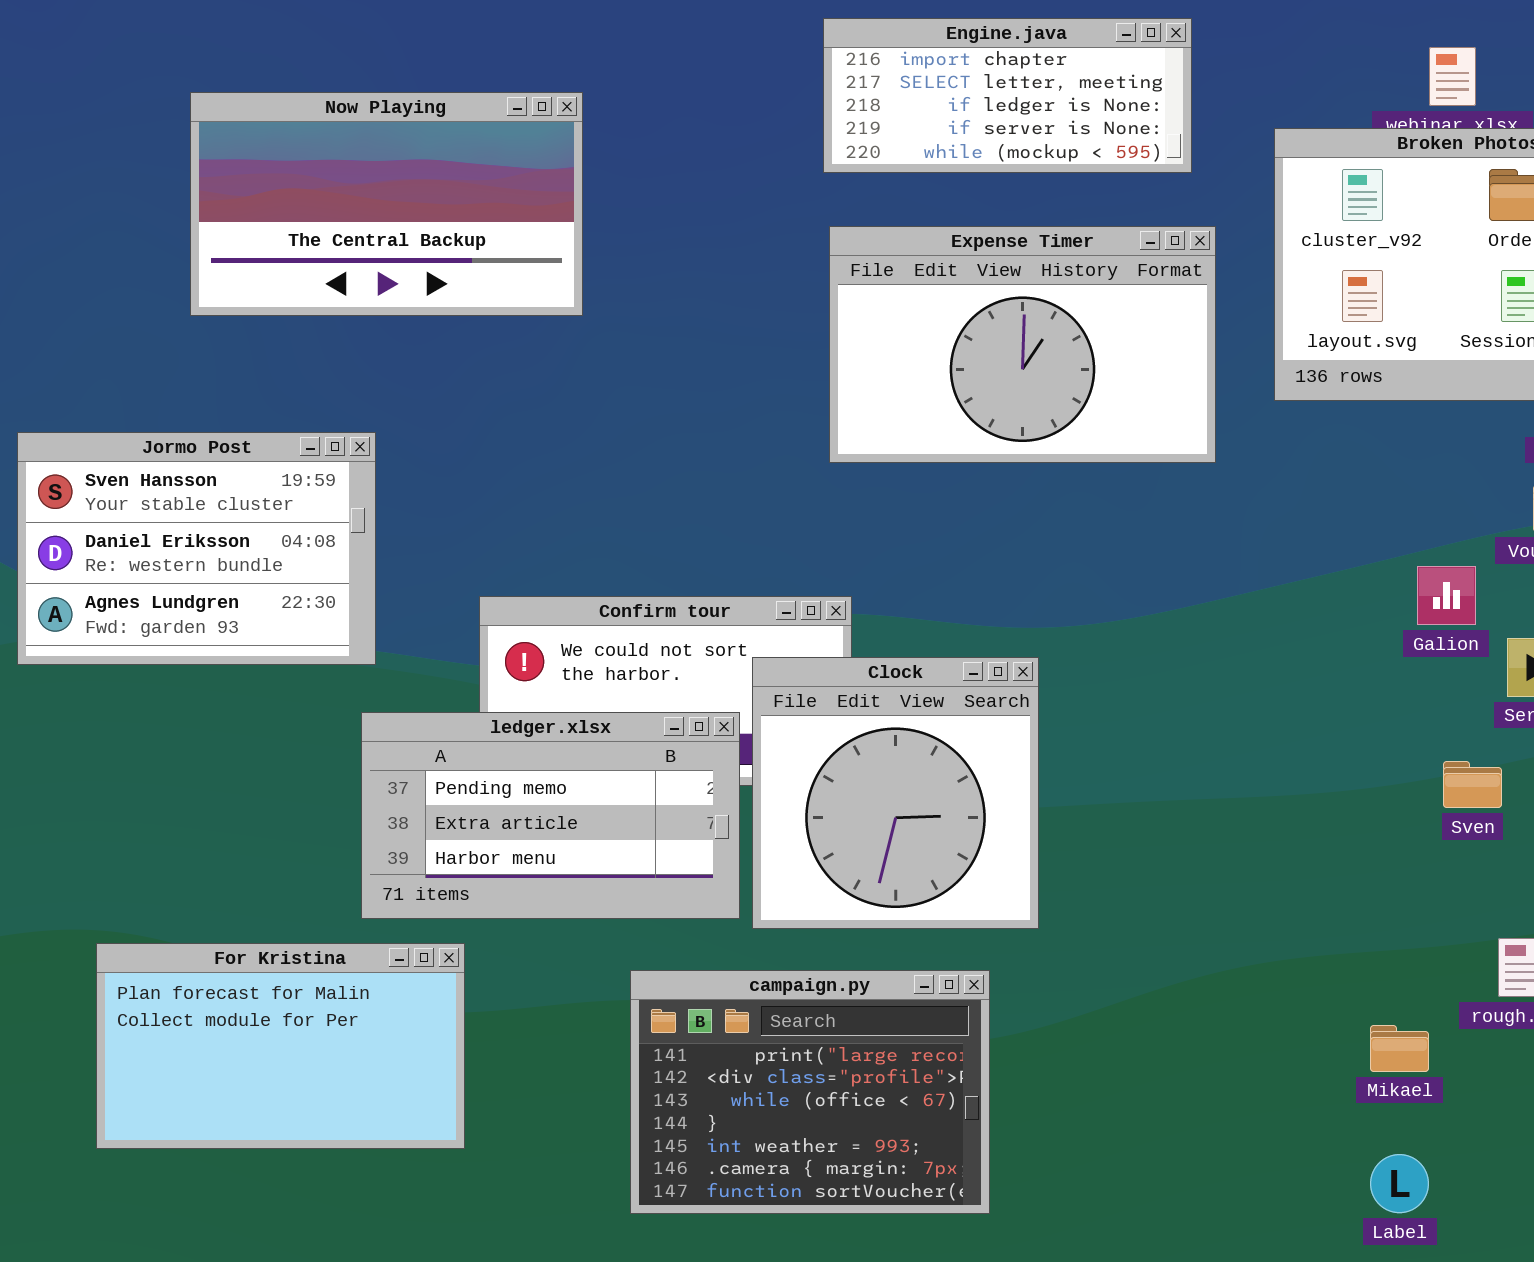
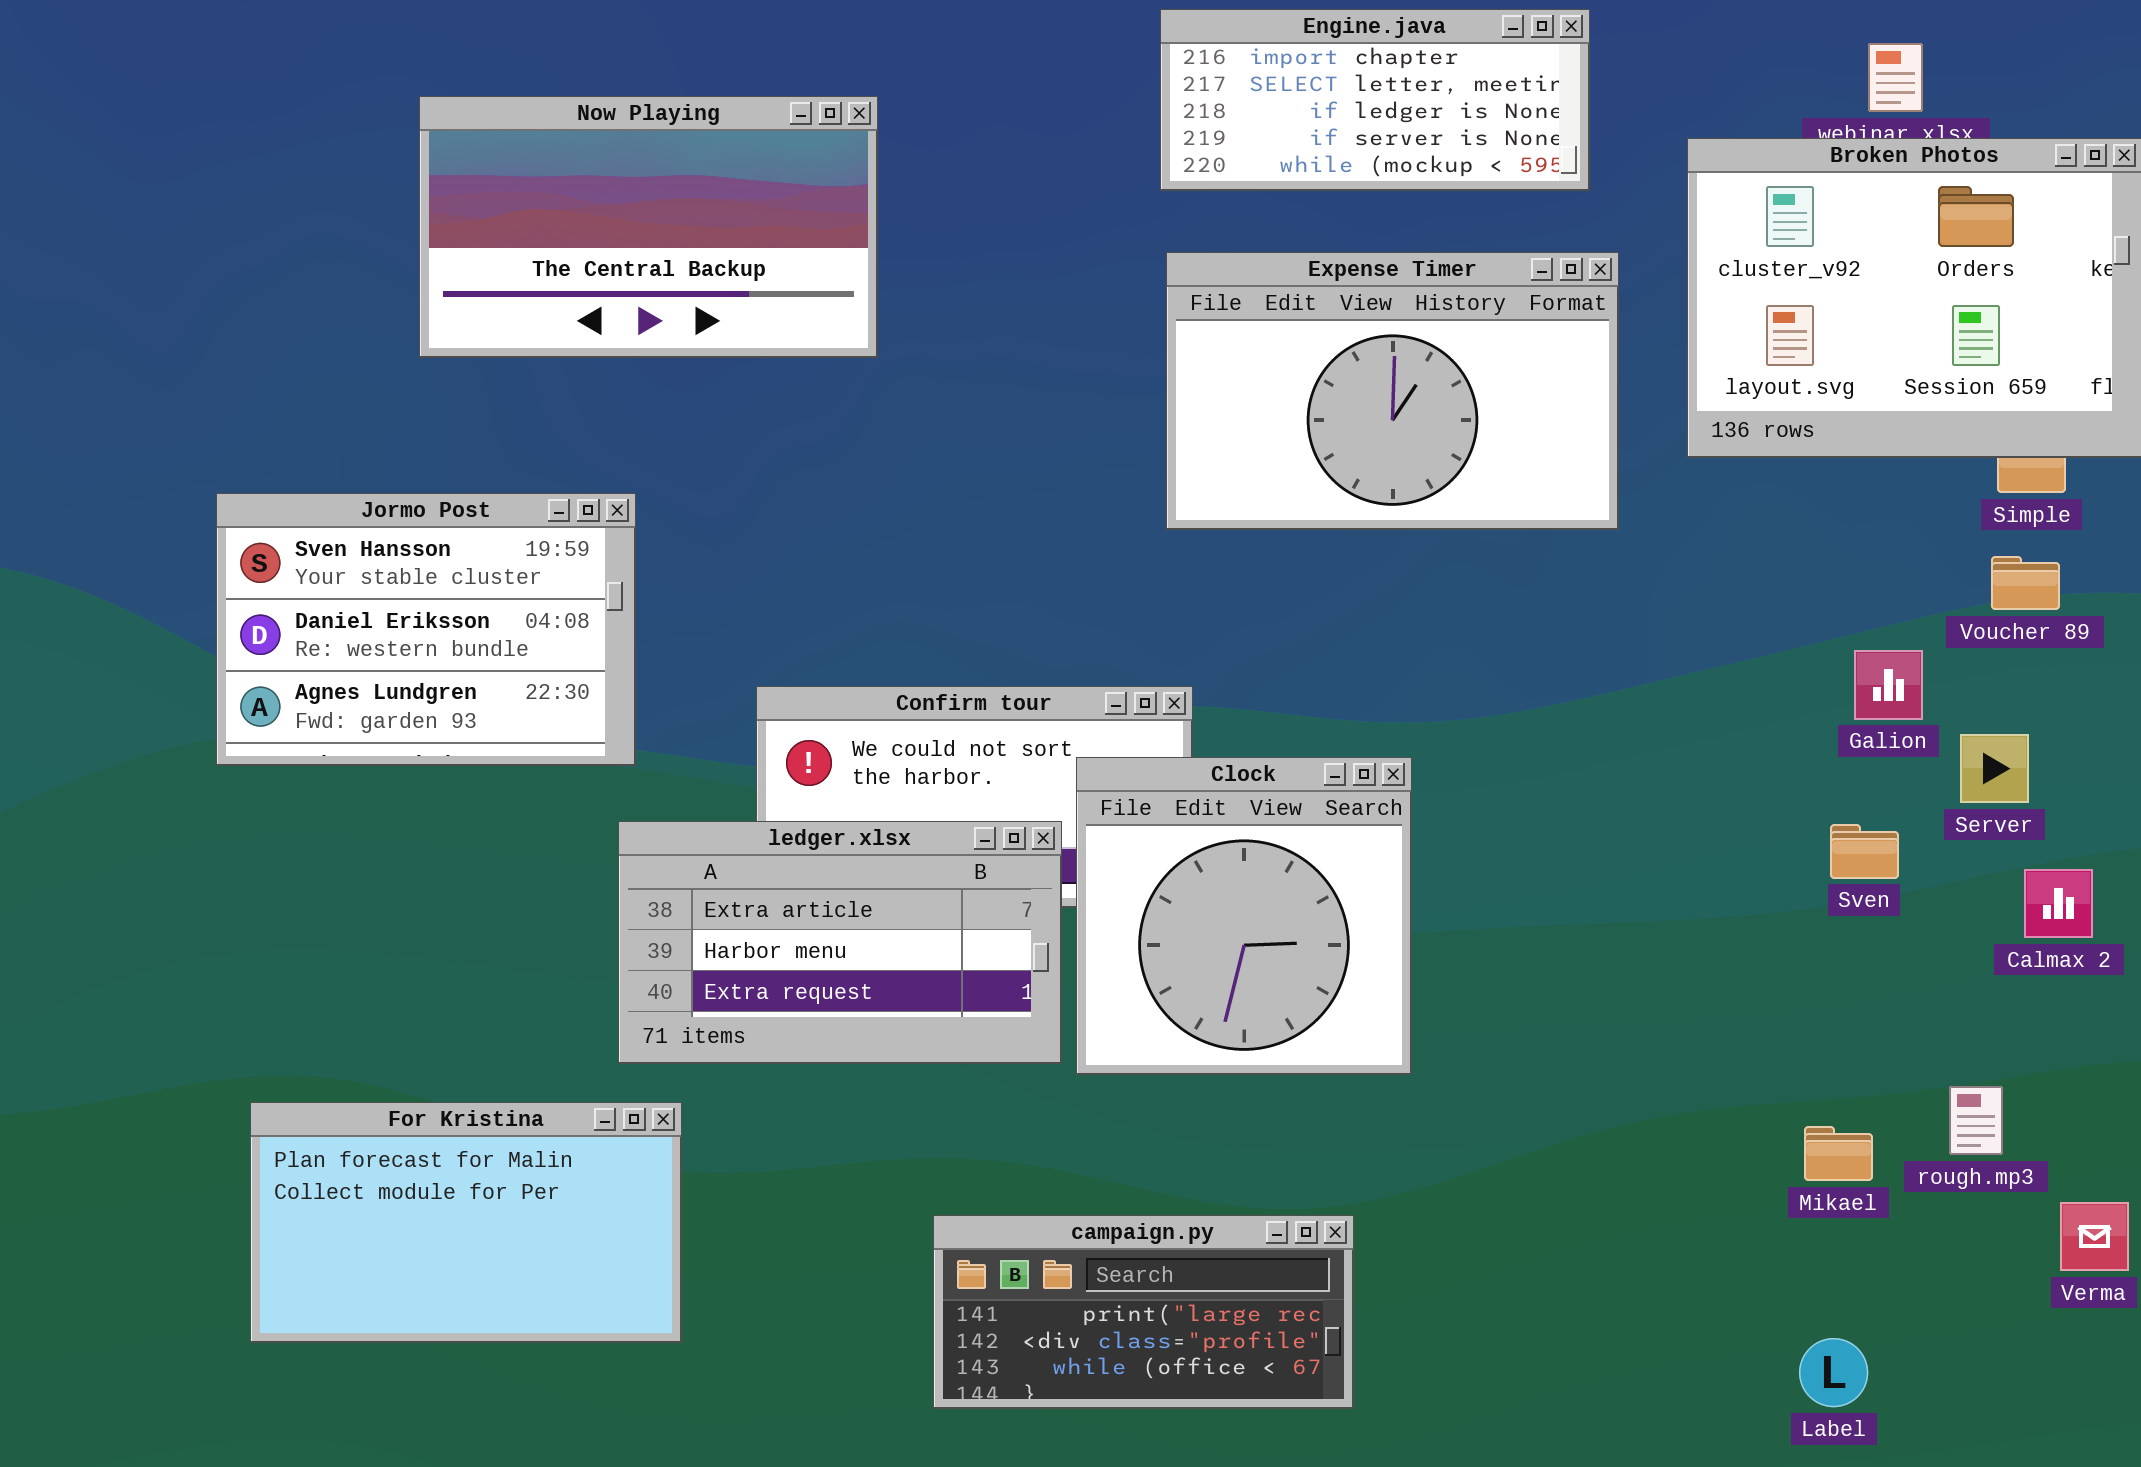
ledger.xlsx: [361,712,740,919] -> [618,821,1062,1064], scrolled down 1 row
Sven: [1443,761,1502,808] -> [1830,824,1899,879], moved
For Kristina: [96,943,465,1149] -> [250,1102,682,1343], moved
campaign.py: [630,970,990,1214] -> [933,1215,1354,1409], resized
Mikael: [1370,1025,1429,1072] -> [1804,1126,1873,1181], moved

